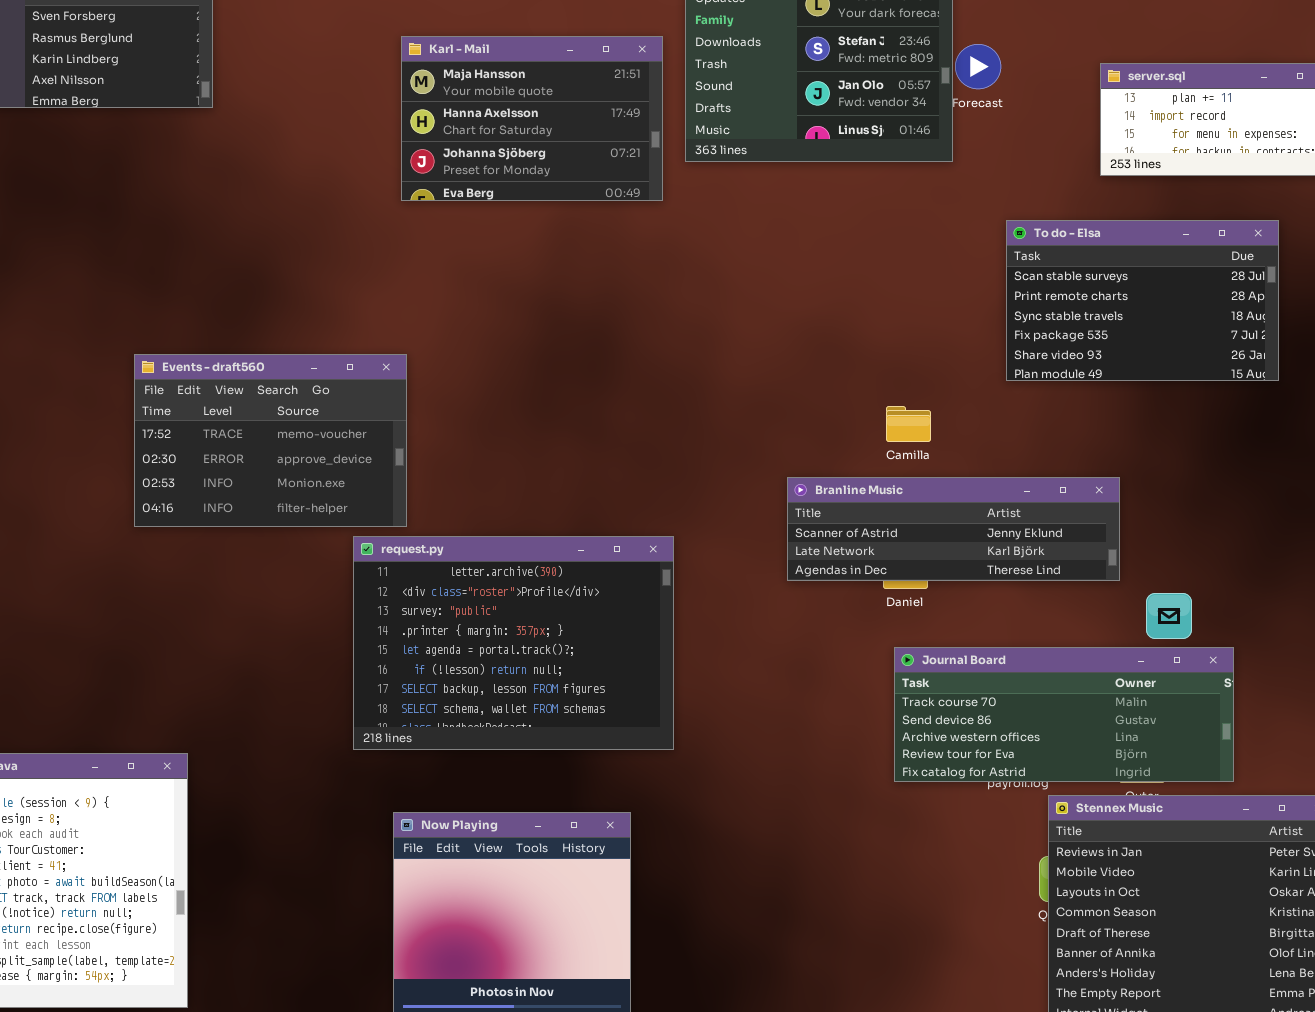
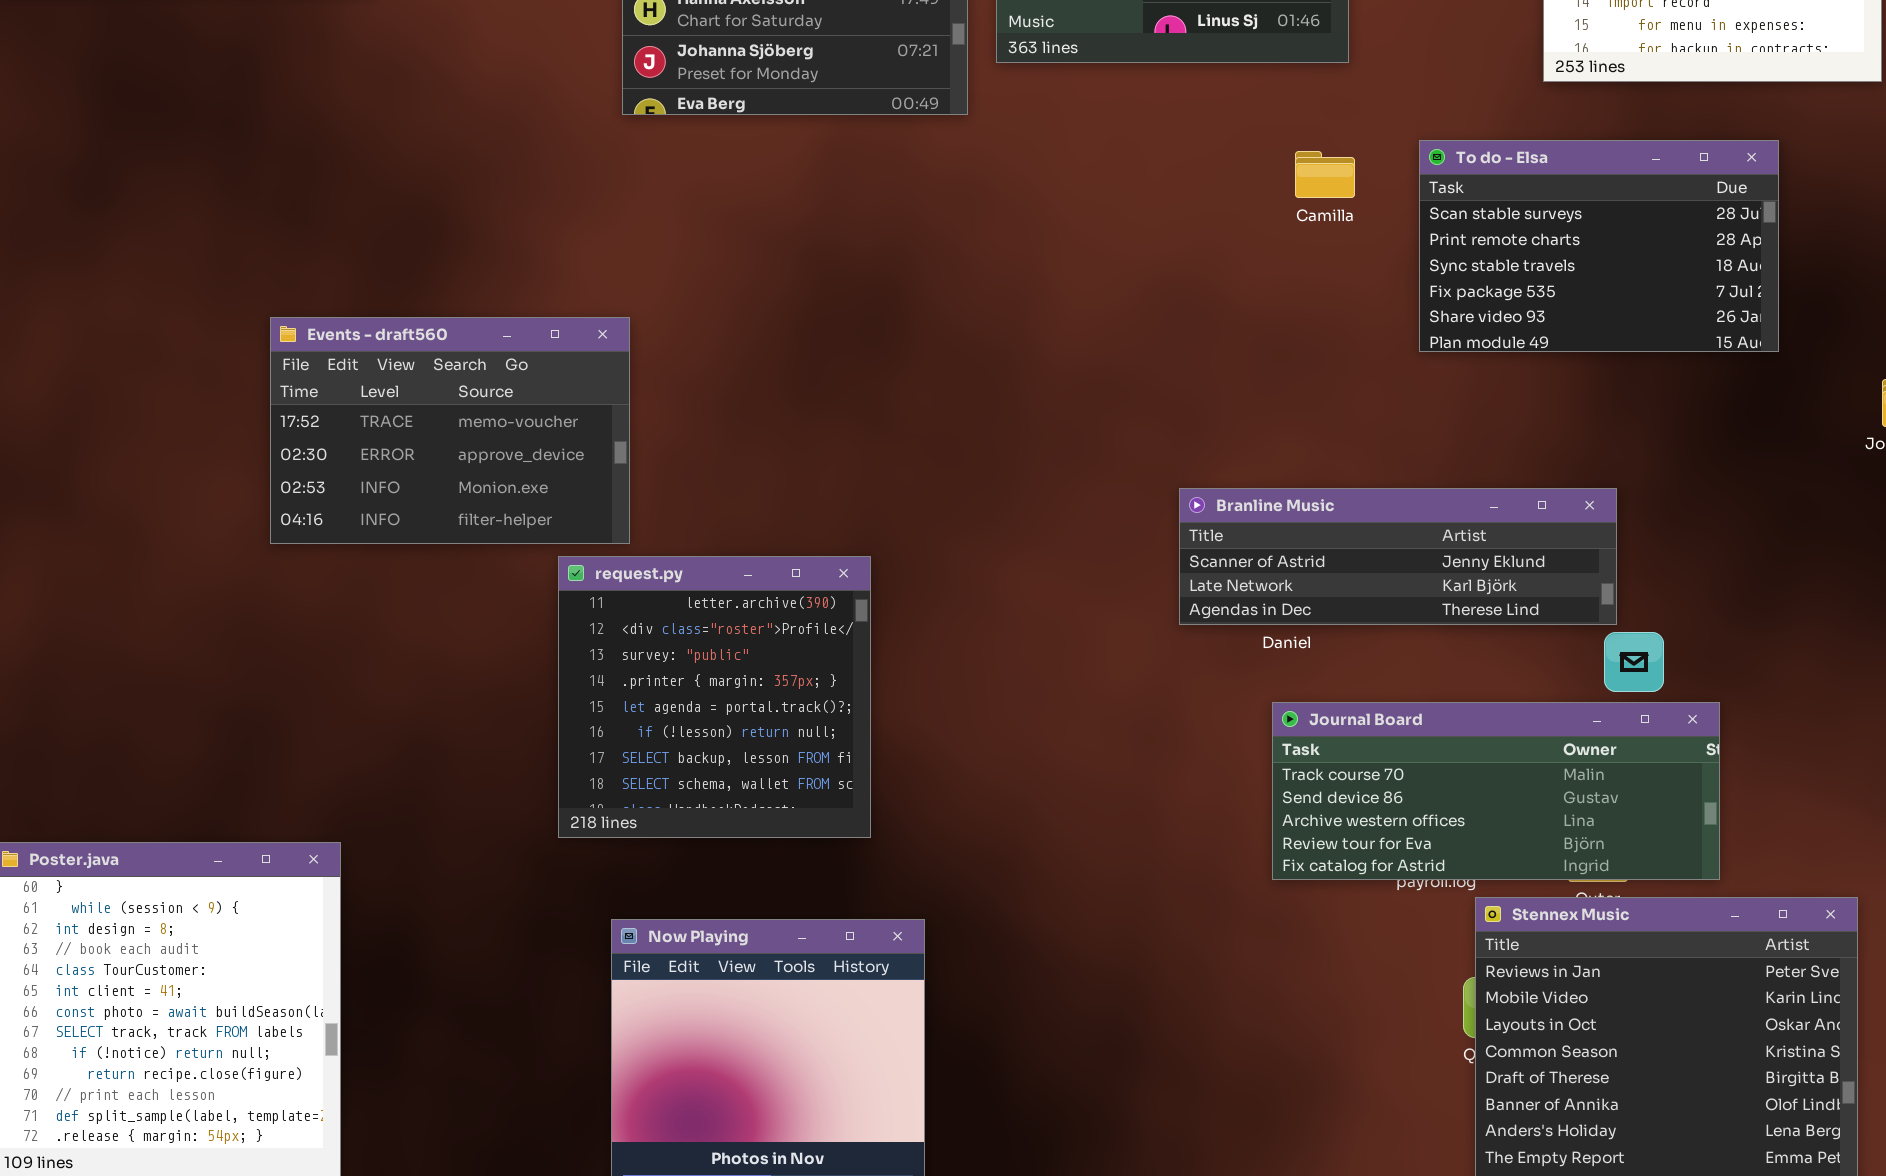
Camilla: [886,406,931,442] -> [1295,151,1355,198], moved
Branline Music: [787,477,1120,581] -> [1179,488,1617,625], moved
request.py: [353,536,674,750] -> [558,556,871,838], resized

